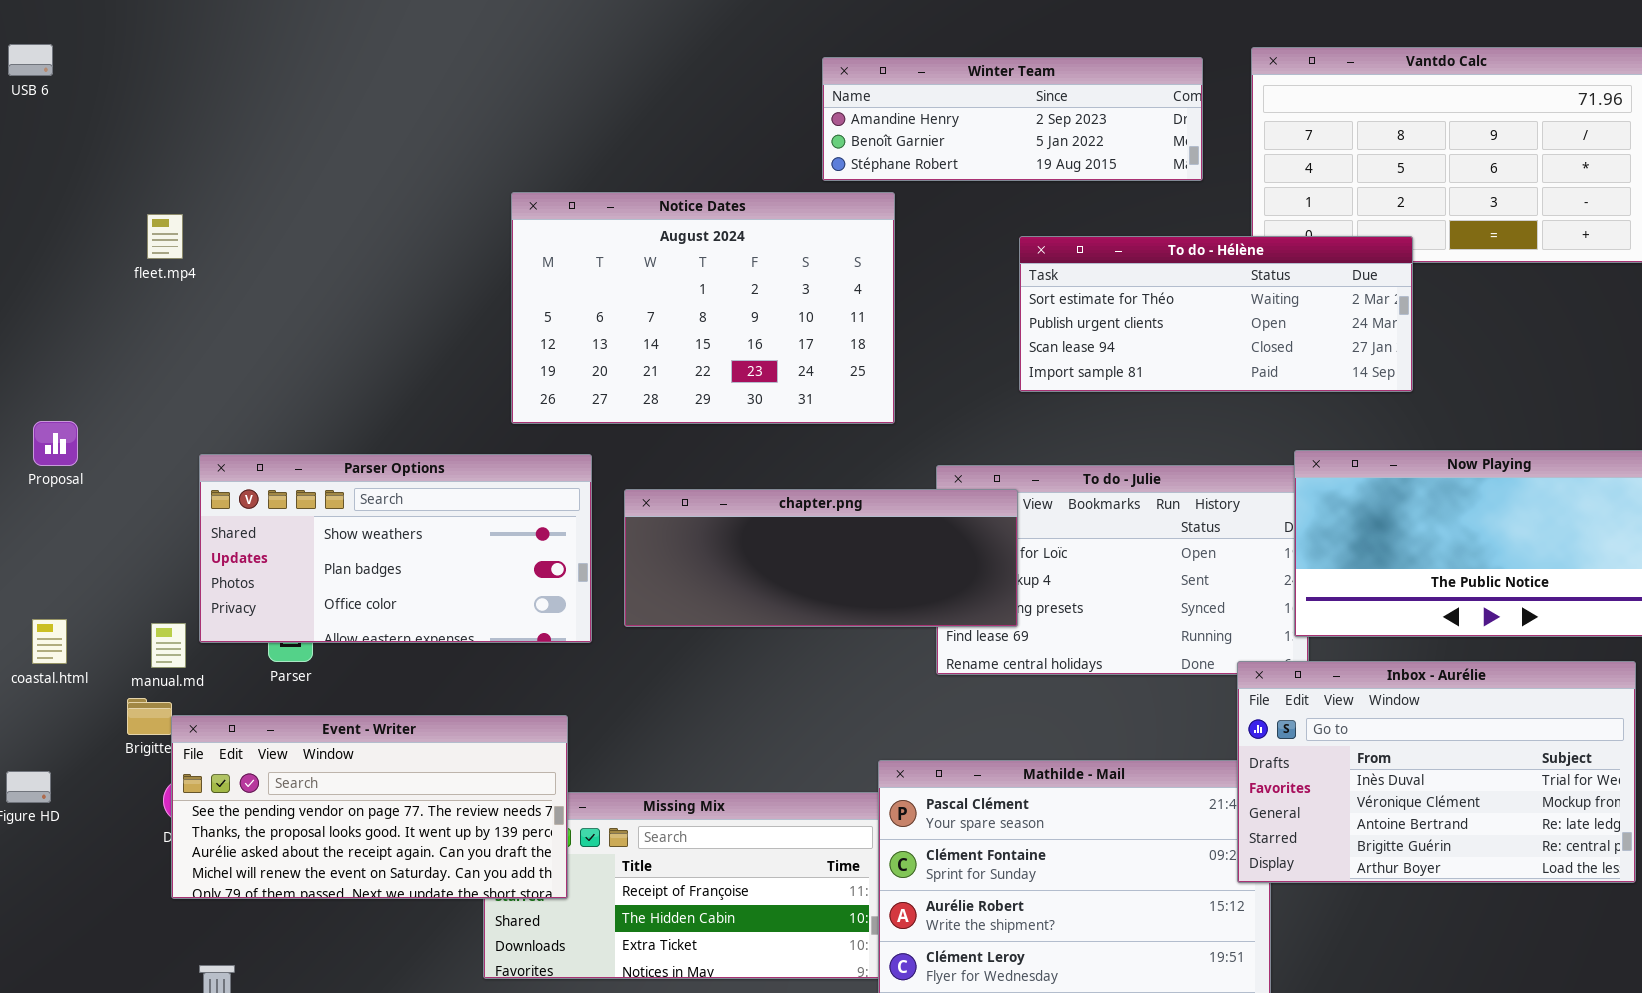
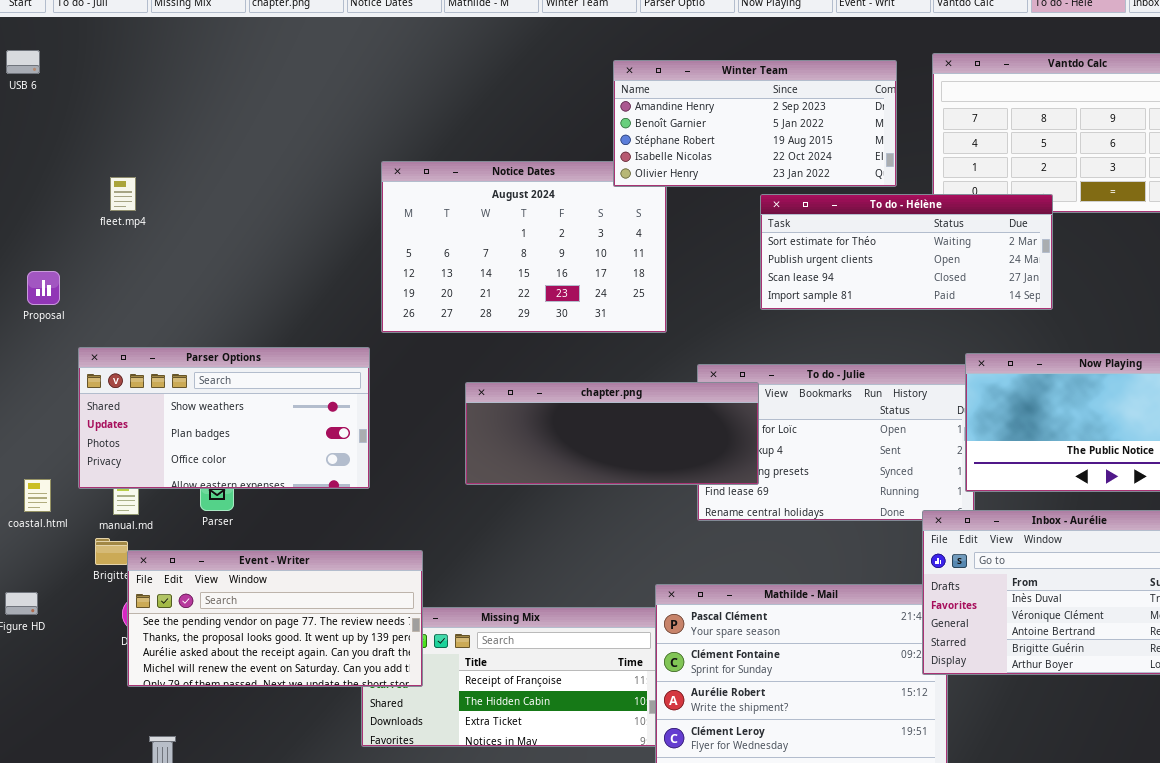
Winter Team: [822,57,1203,181] -> [613,60,897,187], resized
Proposal: [33,421,78,466] -> [27,271,60,305], moved
Parser Options: [199,454,592,643] -> [78,347,370,489], moved

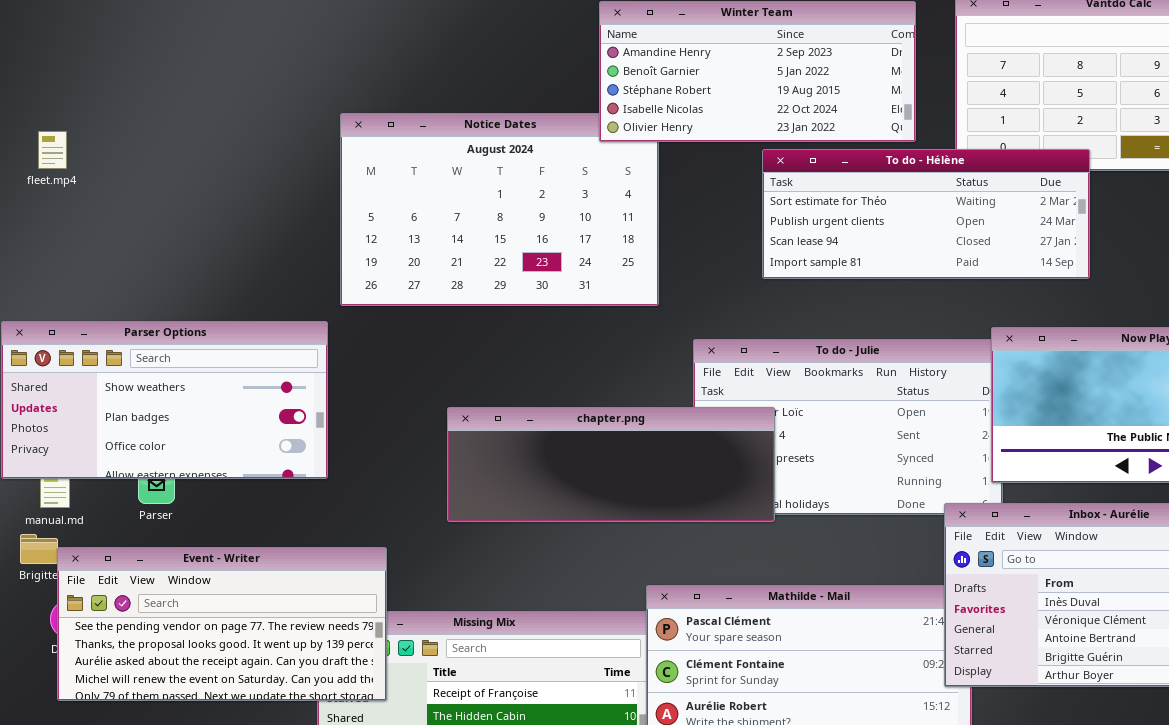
chapter.png: [465,382,759,485] -> [447,407,775,522], moved

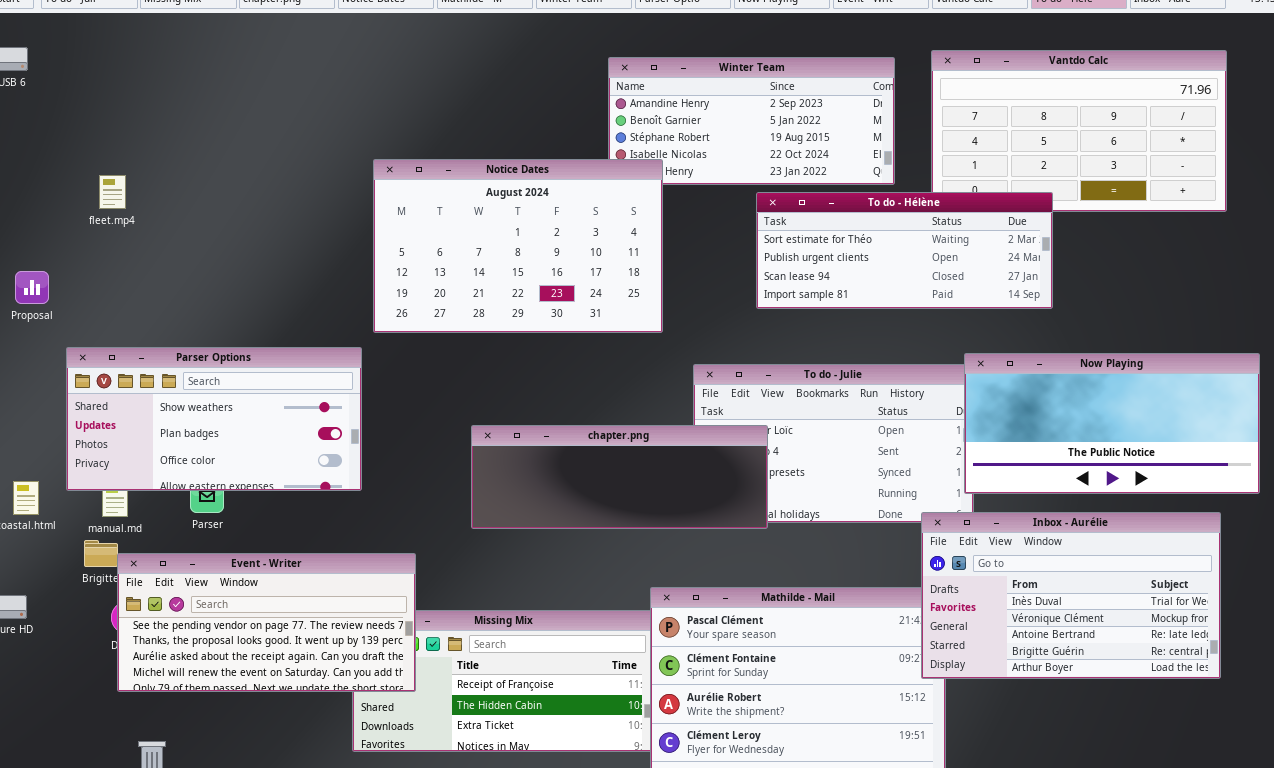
Notice Dates: [340,113,659,306] -> [373,159,663,333], raised

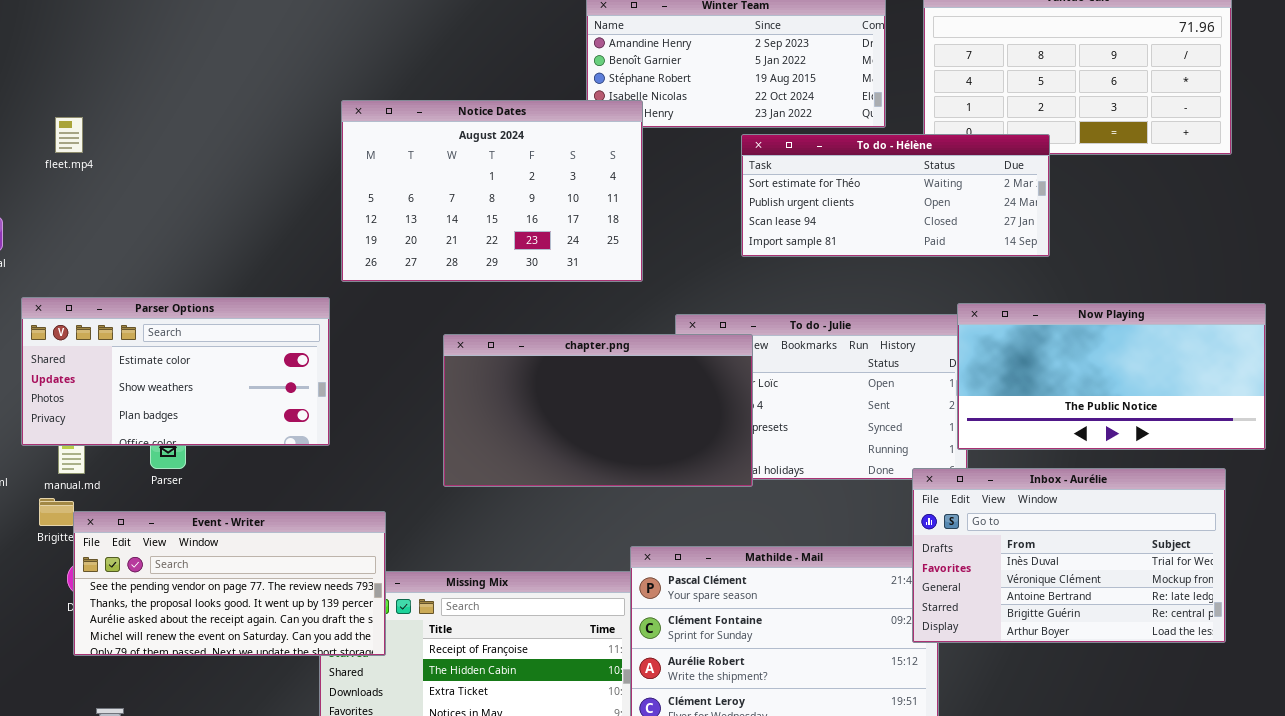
Parser Options: [66,347,362,491] -> [21,297,330,446], scrolled up 1 row
chapter.png: [471,425,768,529] -> [443,334,753,487], resized

